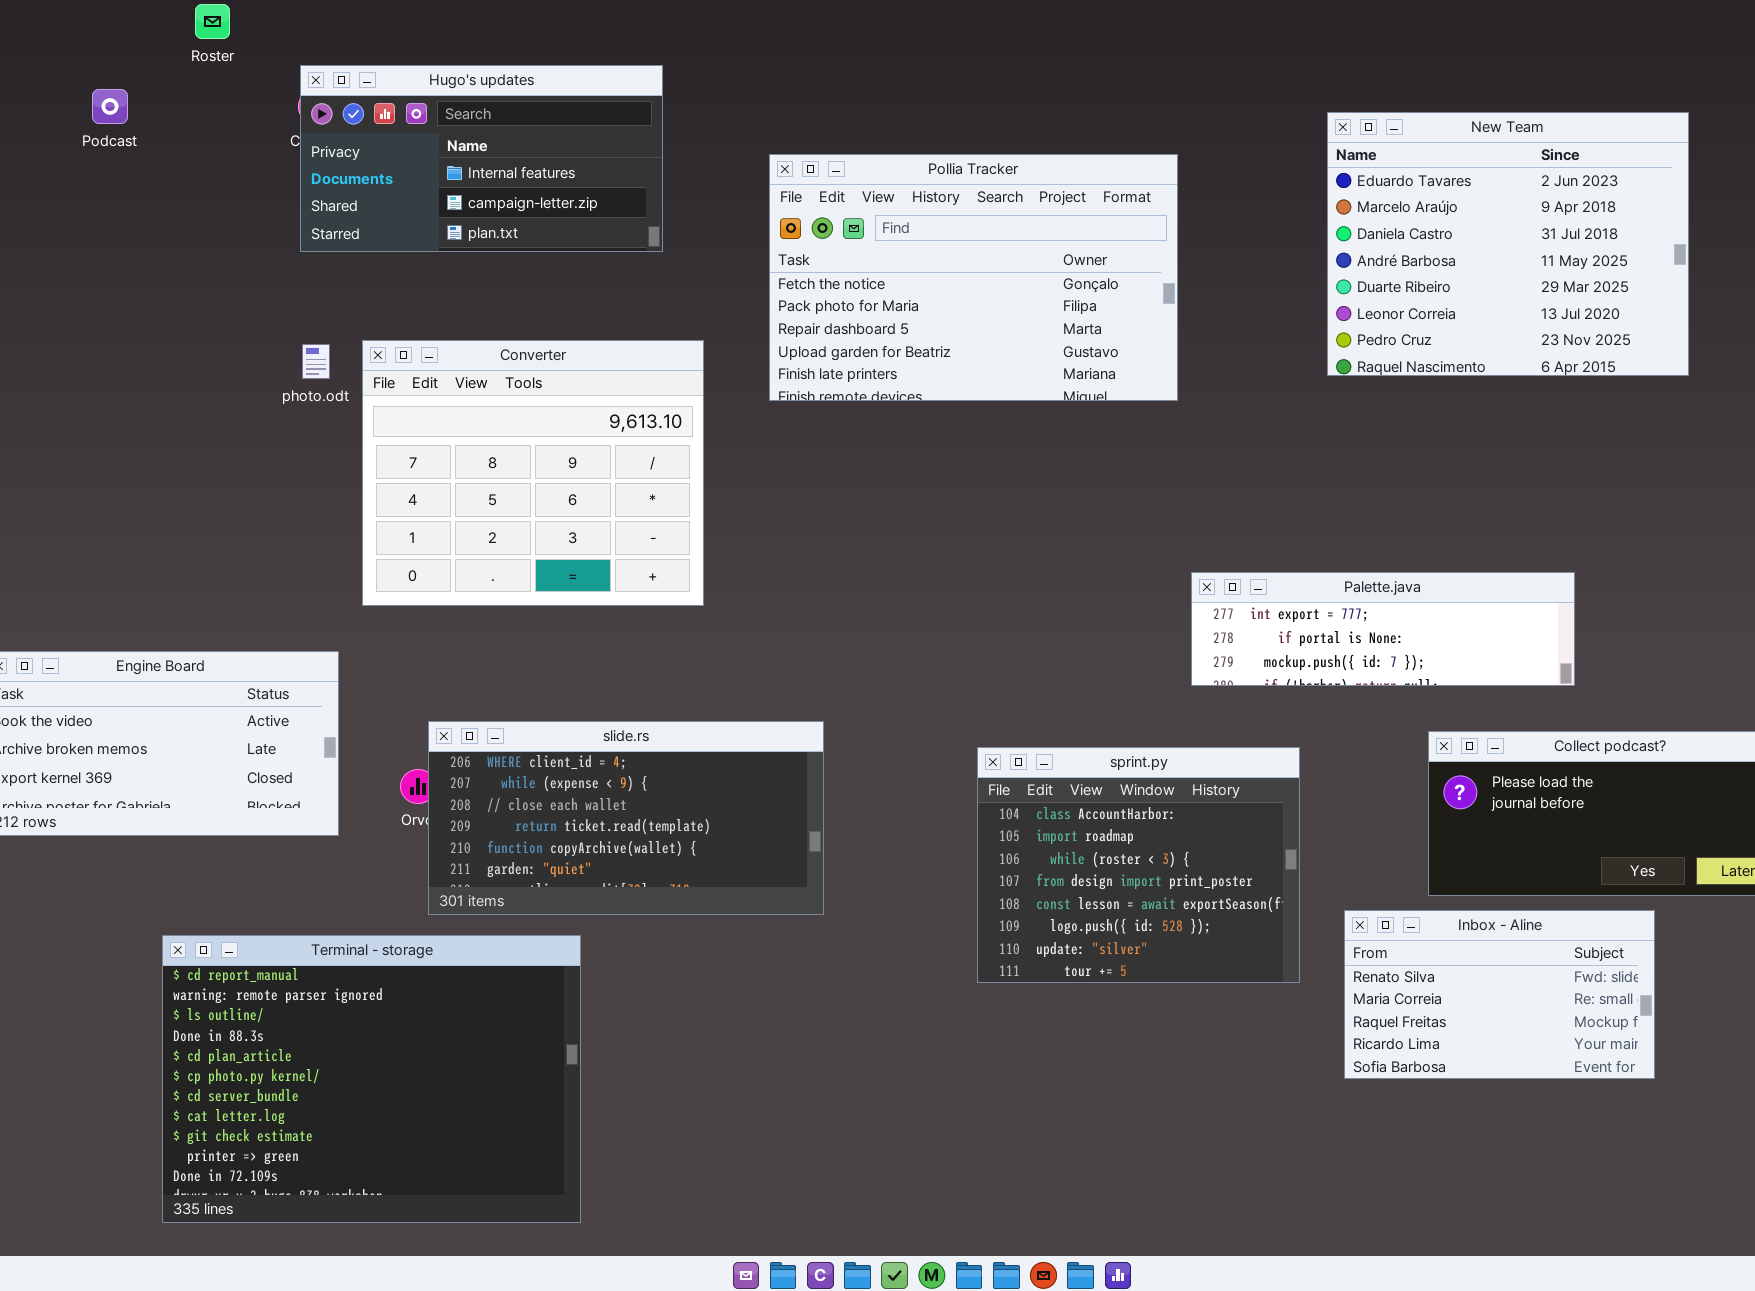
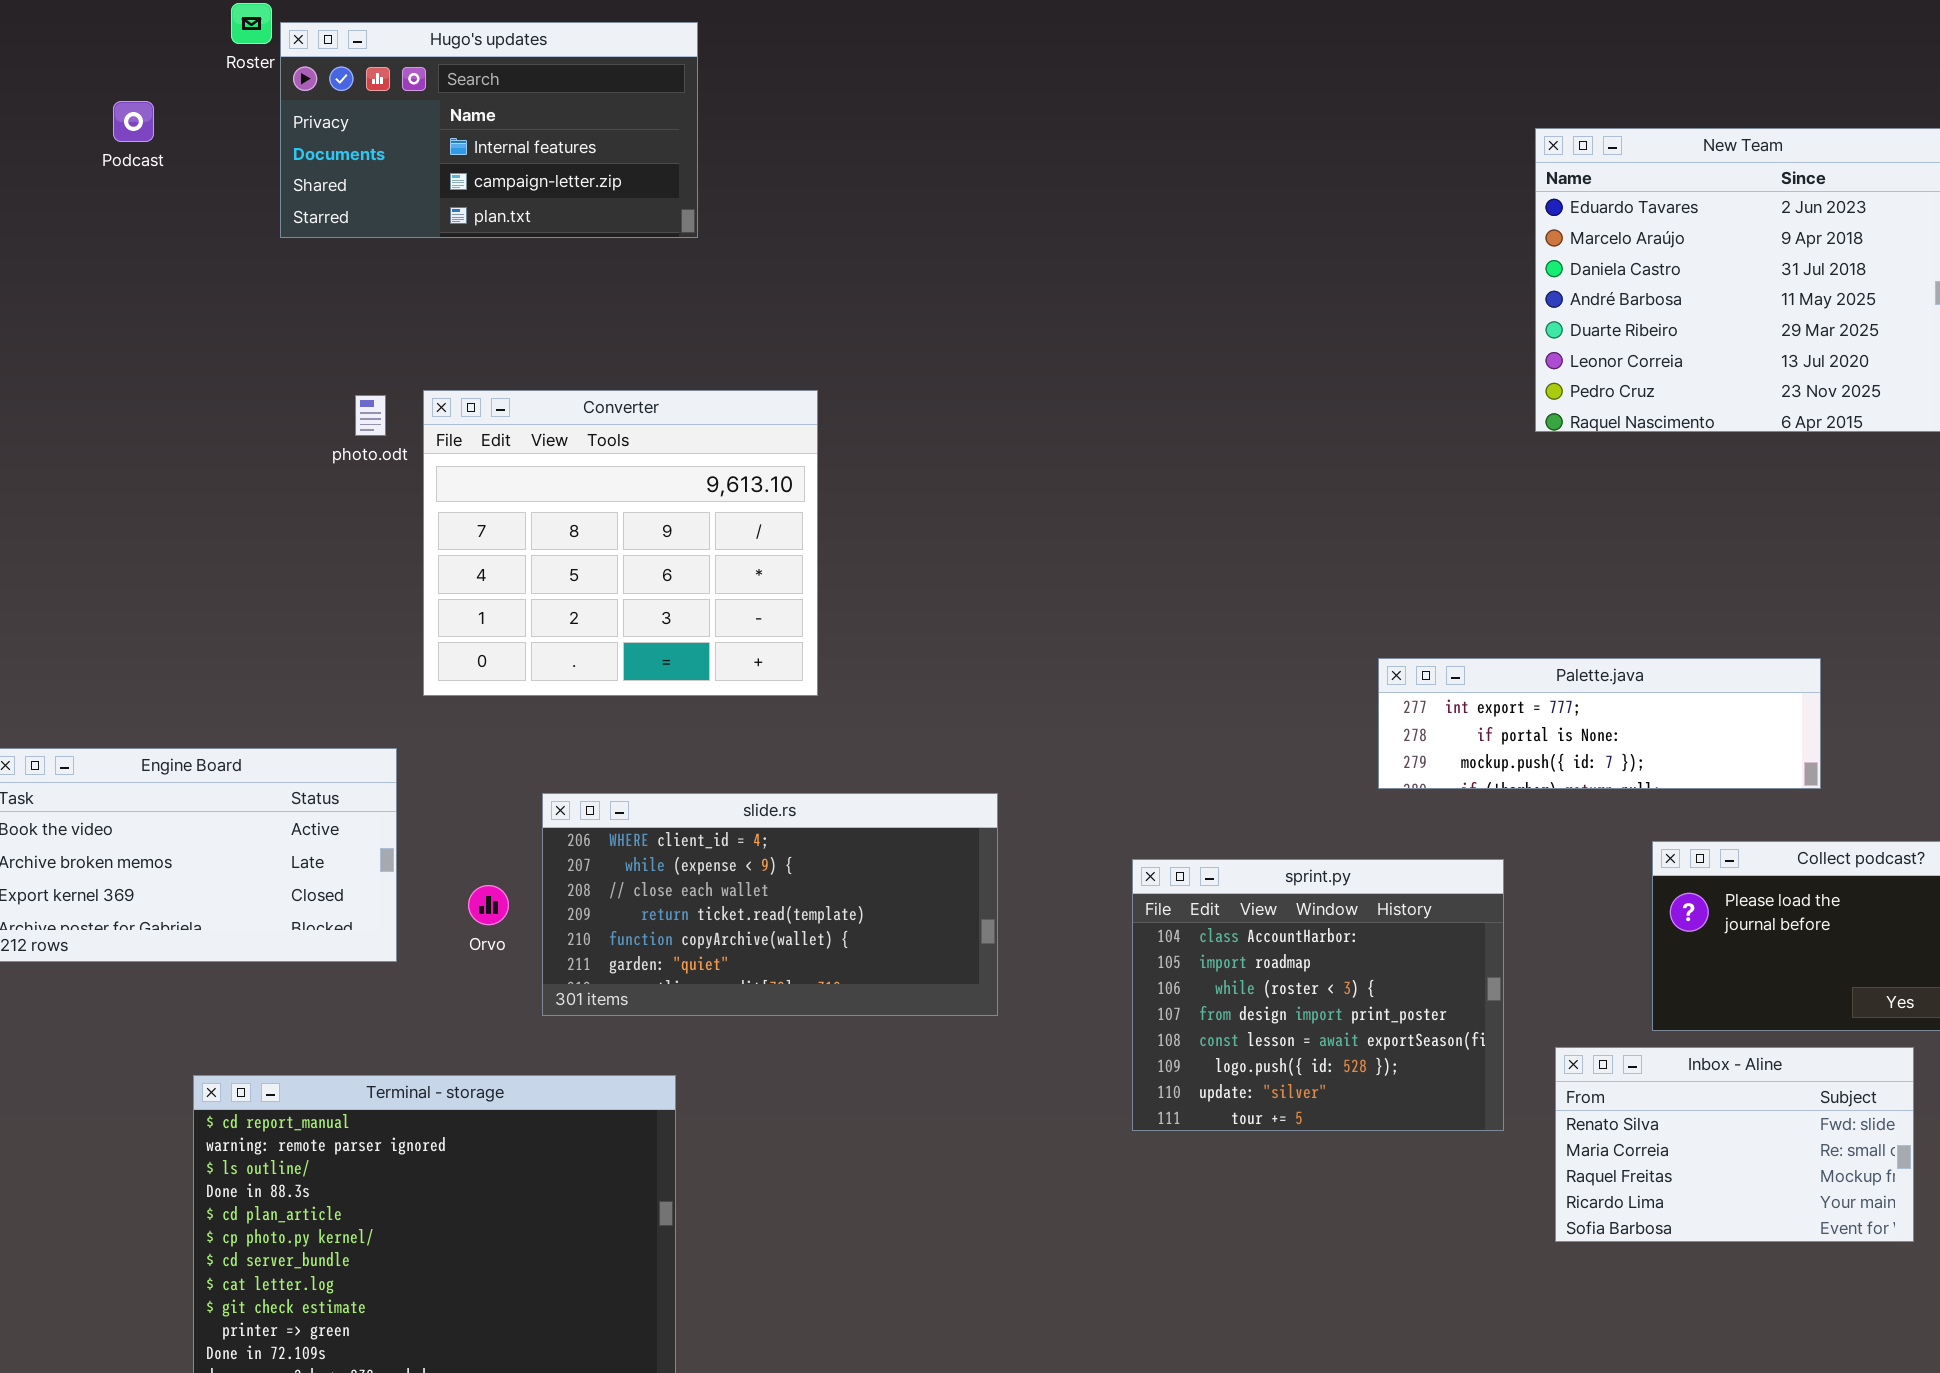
Hugo's updates: [300,65,663,252] -> [280,22,698,238], moved
Pollia Tracker: [769,154,1178,401] -> none, closed
slide.rs: [428,721,824,915] -> [542,793,998,1016], moved

